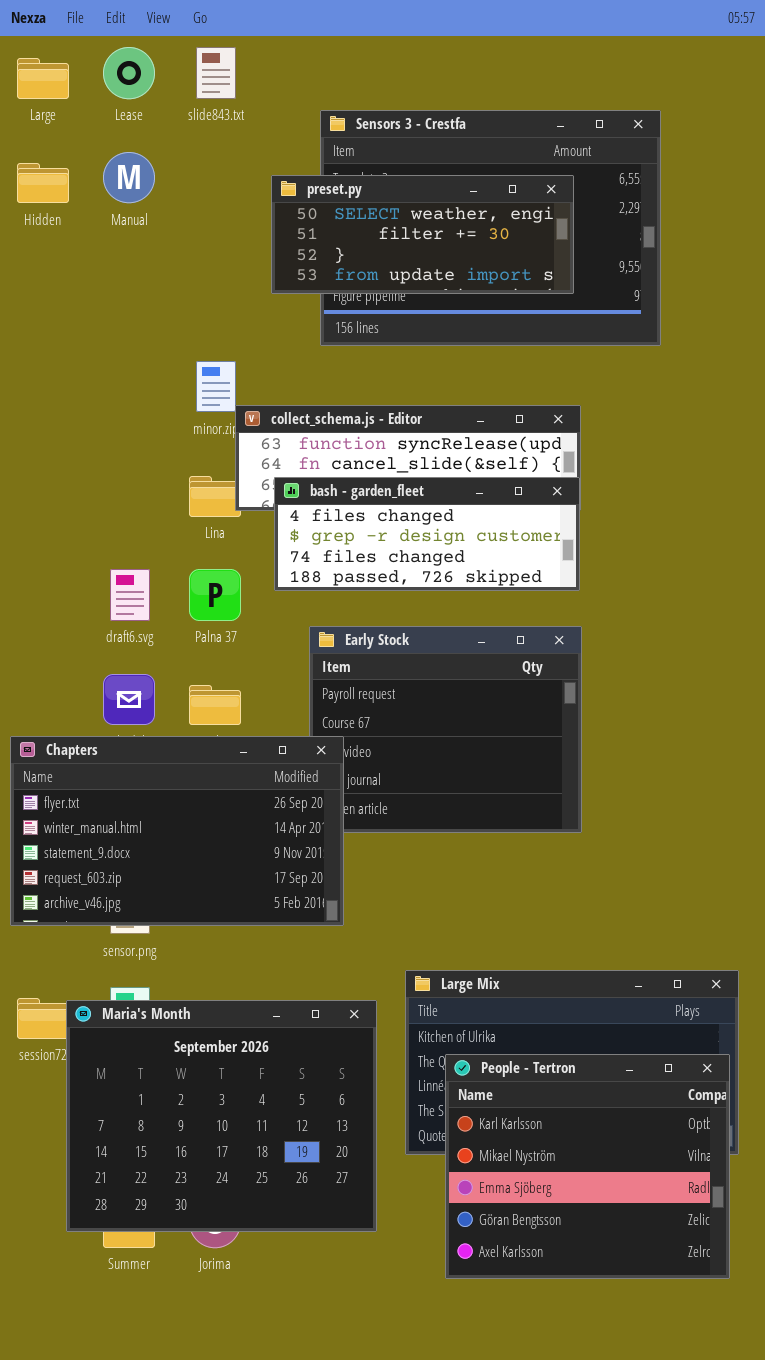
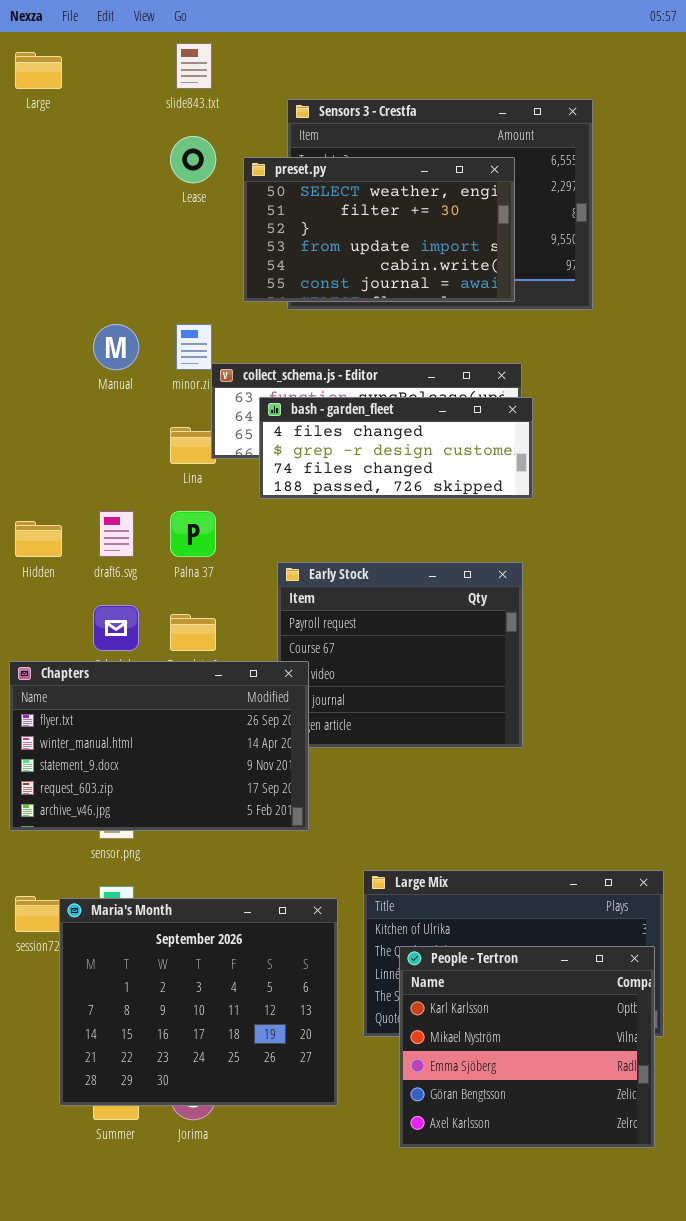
Lease: [103,47,155,99] -> [170,136,216,183], moved
Manual: [103,152,155,203] -> [93,324,139,370], moved
Hidden: [17,163,69,203] -> [15,521,62,557], moved
preset.py: [271,175,574,294] -> [243,157,515,302], resized
bash - garden_fleet: [274,477,580,591] -> [259,397,533,499], moved

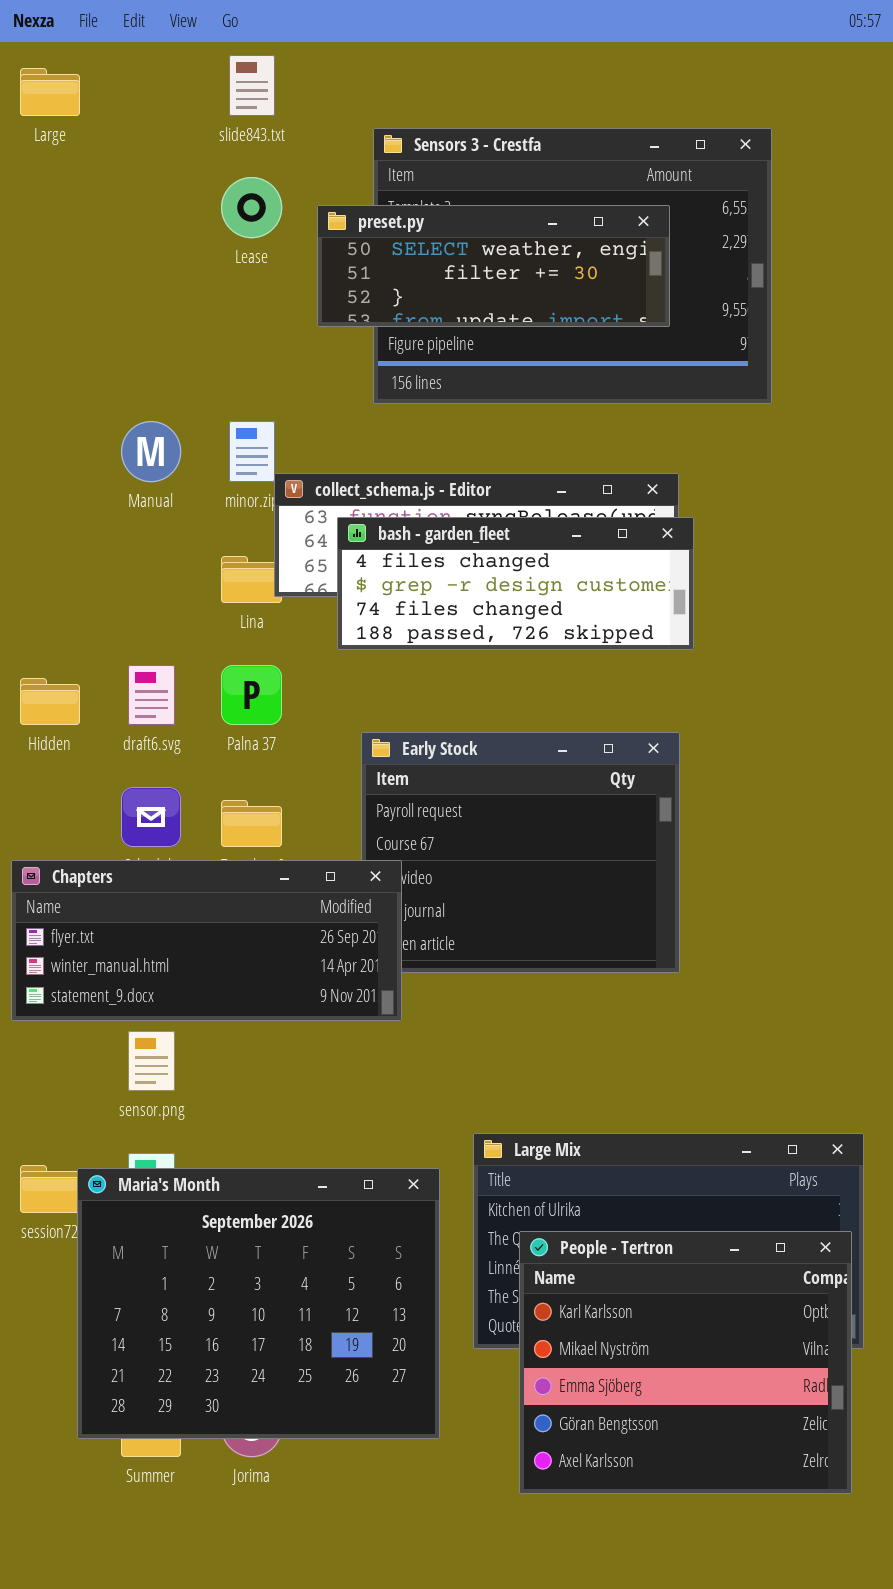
preset.py: [243,157,515,302] -> [317,205,670,327], resized
Chapters: [9,661,309,831] -> [11,860,402,1021], resized

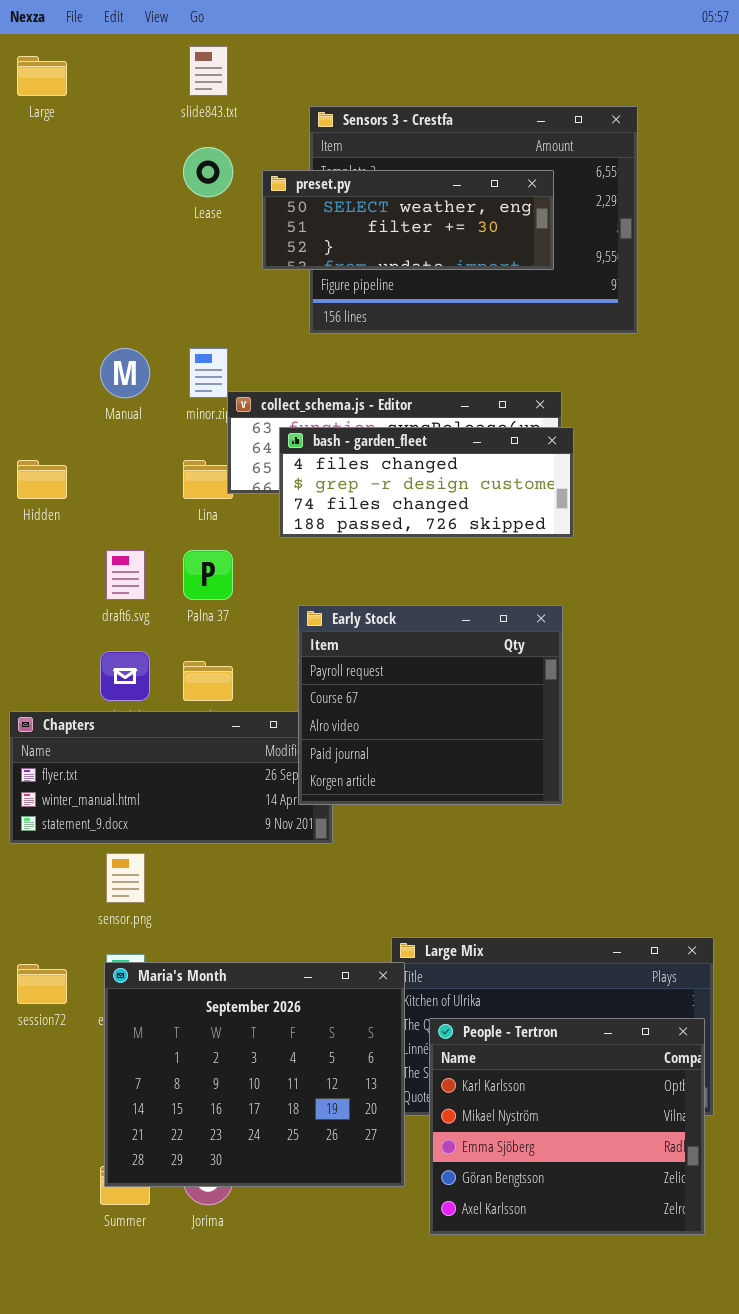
Hidden: [20,678,80,725] -> [17,460,67,499], moved
Early Stock: [361,732,680,973] -> [298,605,563,805], raised
Maria's Month: [77,1168,440,1439] -> [104,962,405,1187], moved

